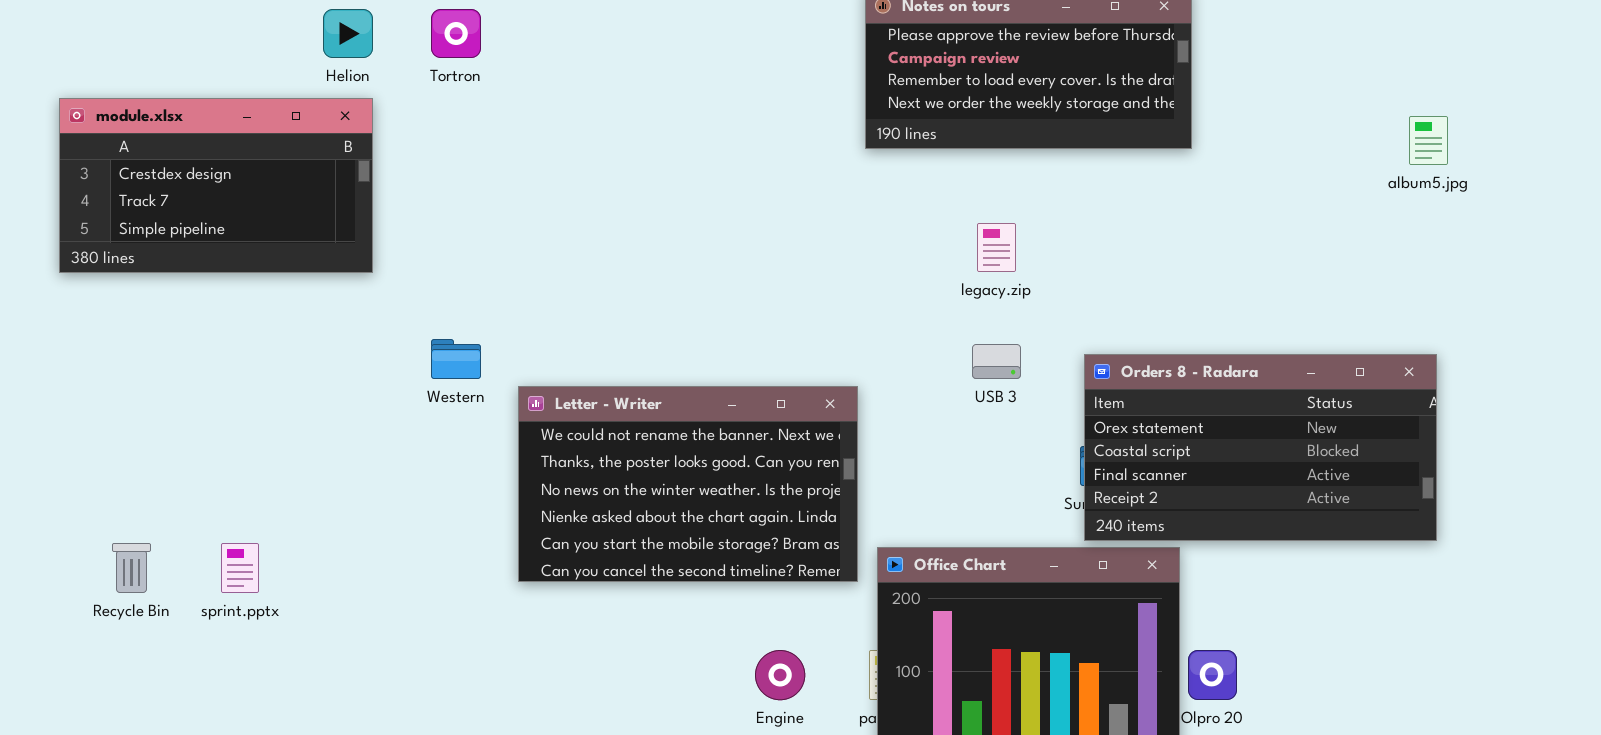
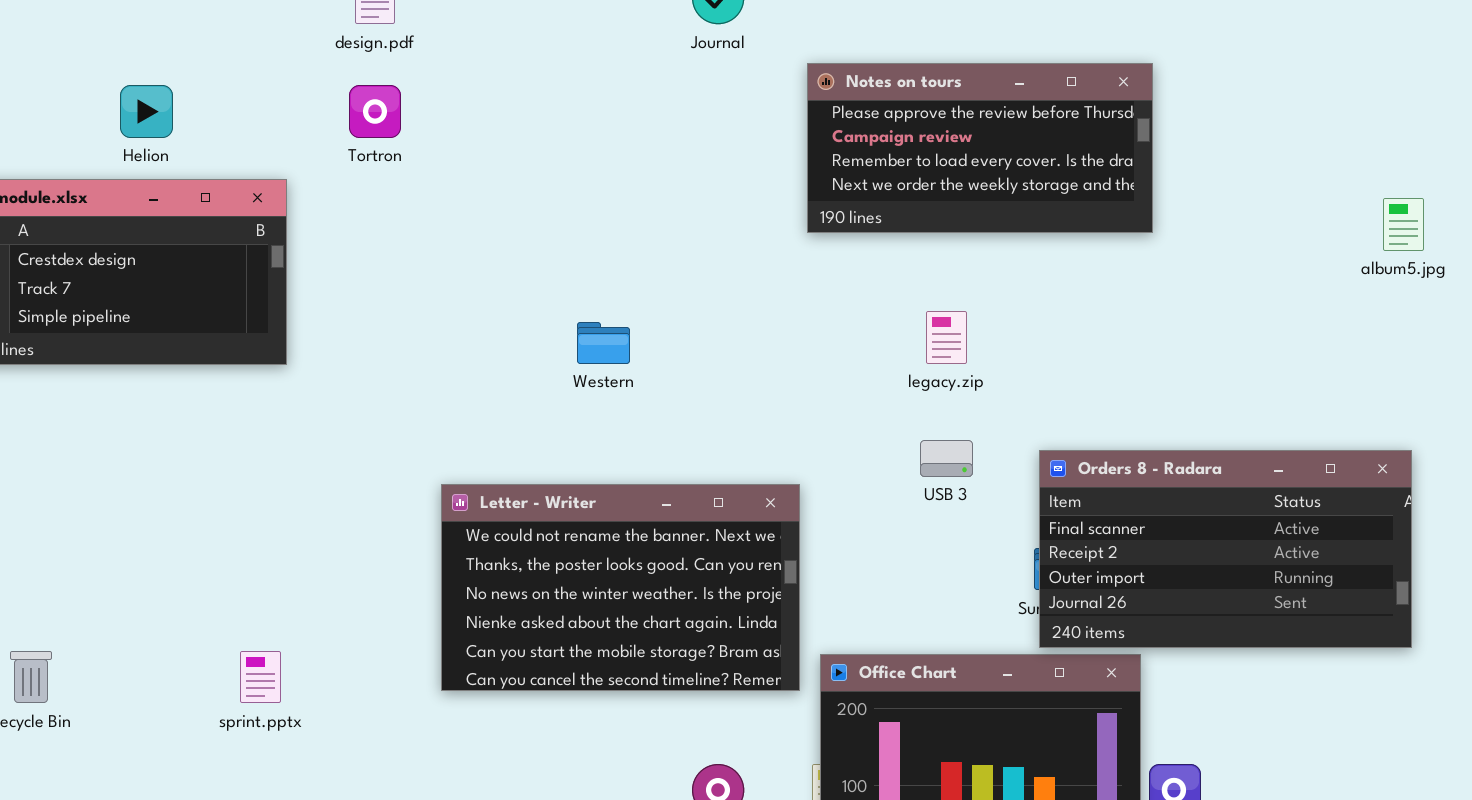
Helion: [323,9,373,58] -> [120,85,173,138], moved
Western: [431,339,481,379] -> [577,322,630,364], moved
Orders 8 - Radara: [1084,354,1437,541] -> [1039,450,1412,648], scrolled down 2 rows
sprint.pptx: [221,543,259,593] -> [240,651,281,703], moved

